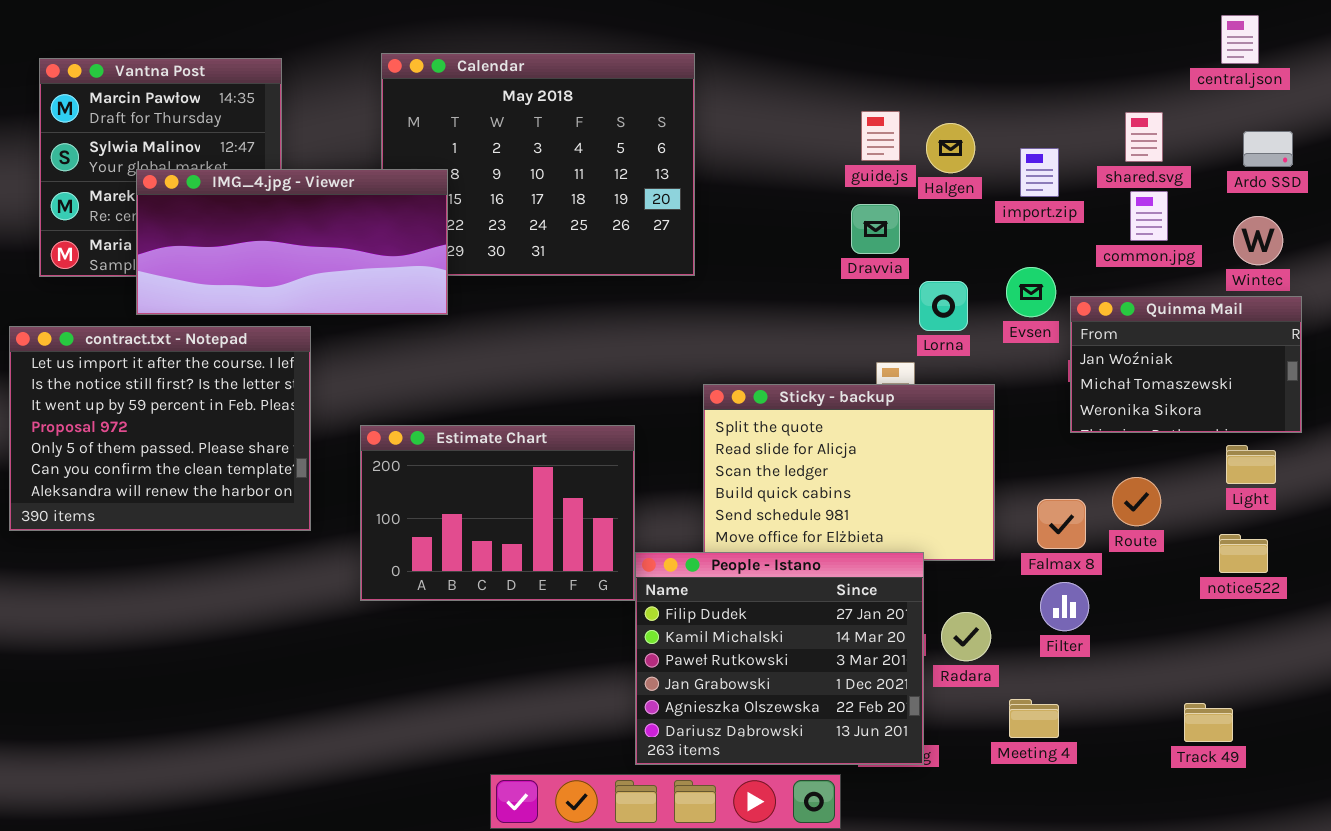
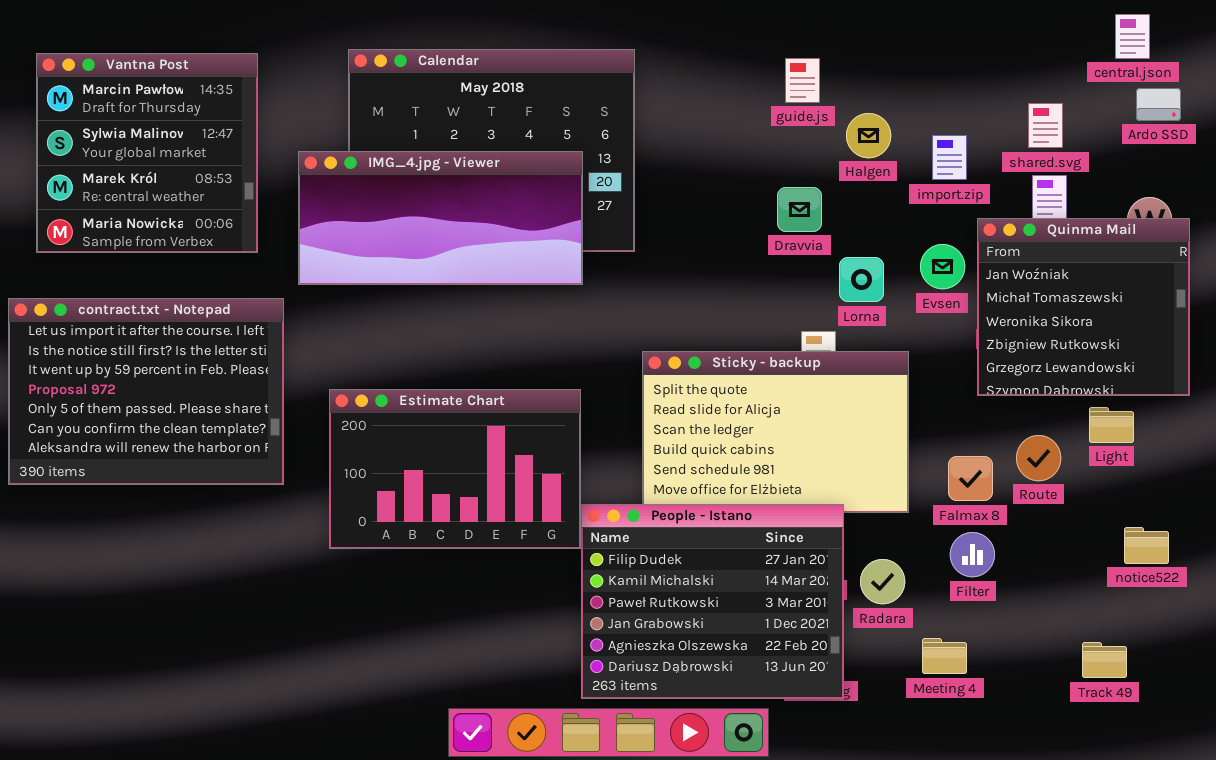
guide.js: [861,111,900,161] -> [785,58,820,103], moved
Ardo SSD: [1243,131,1293,167] -> [1136,88,1181,121], moved
IMG_4.jpg - Viewer: [136,169,448,315] -> [298,151,583,285], moved
Quinma Mail: [1070,296,1302,433] -> [977,218,1190,396], resized
Light: [1226,445,1276,484] -> [1089,407,1134,443], moved
notice522: [1219,534,1268,573] -> [1124,527,1169,564], moved

